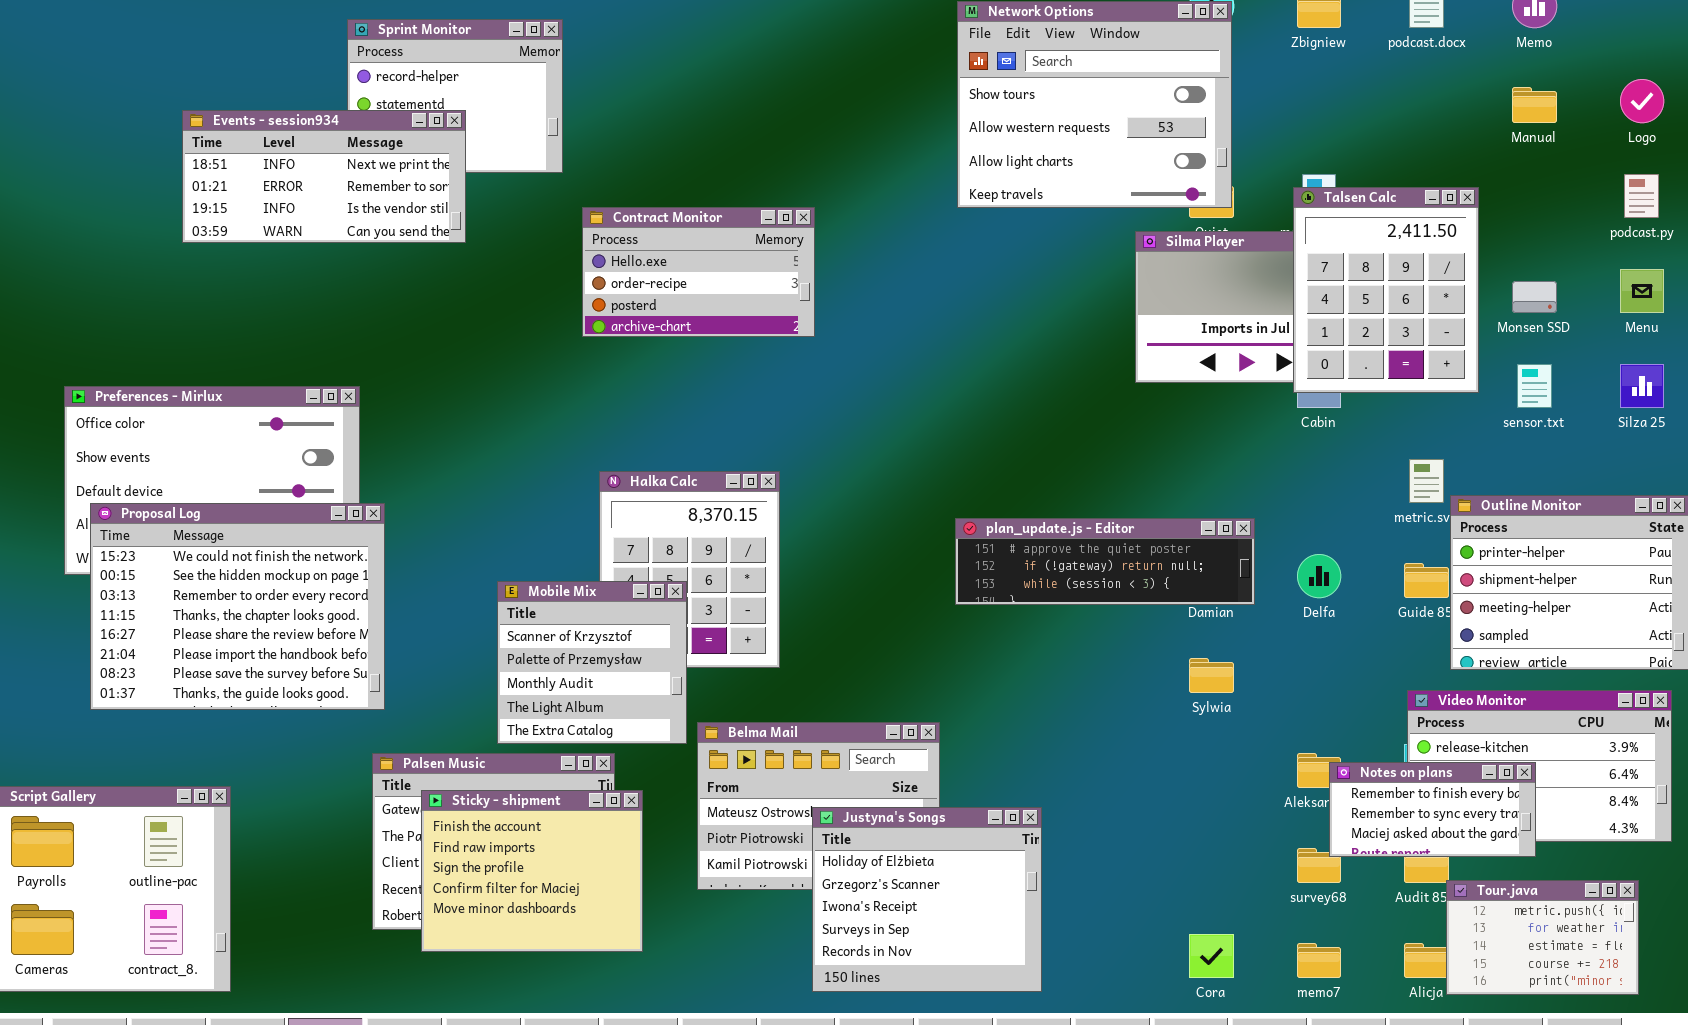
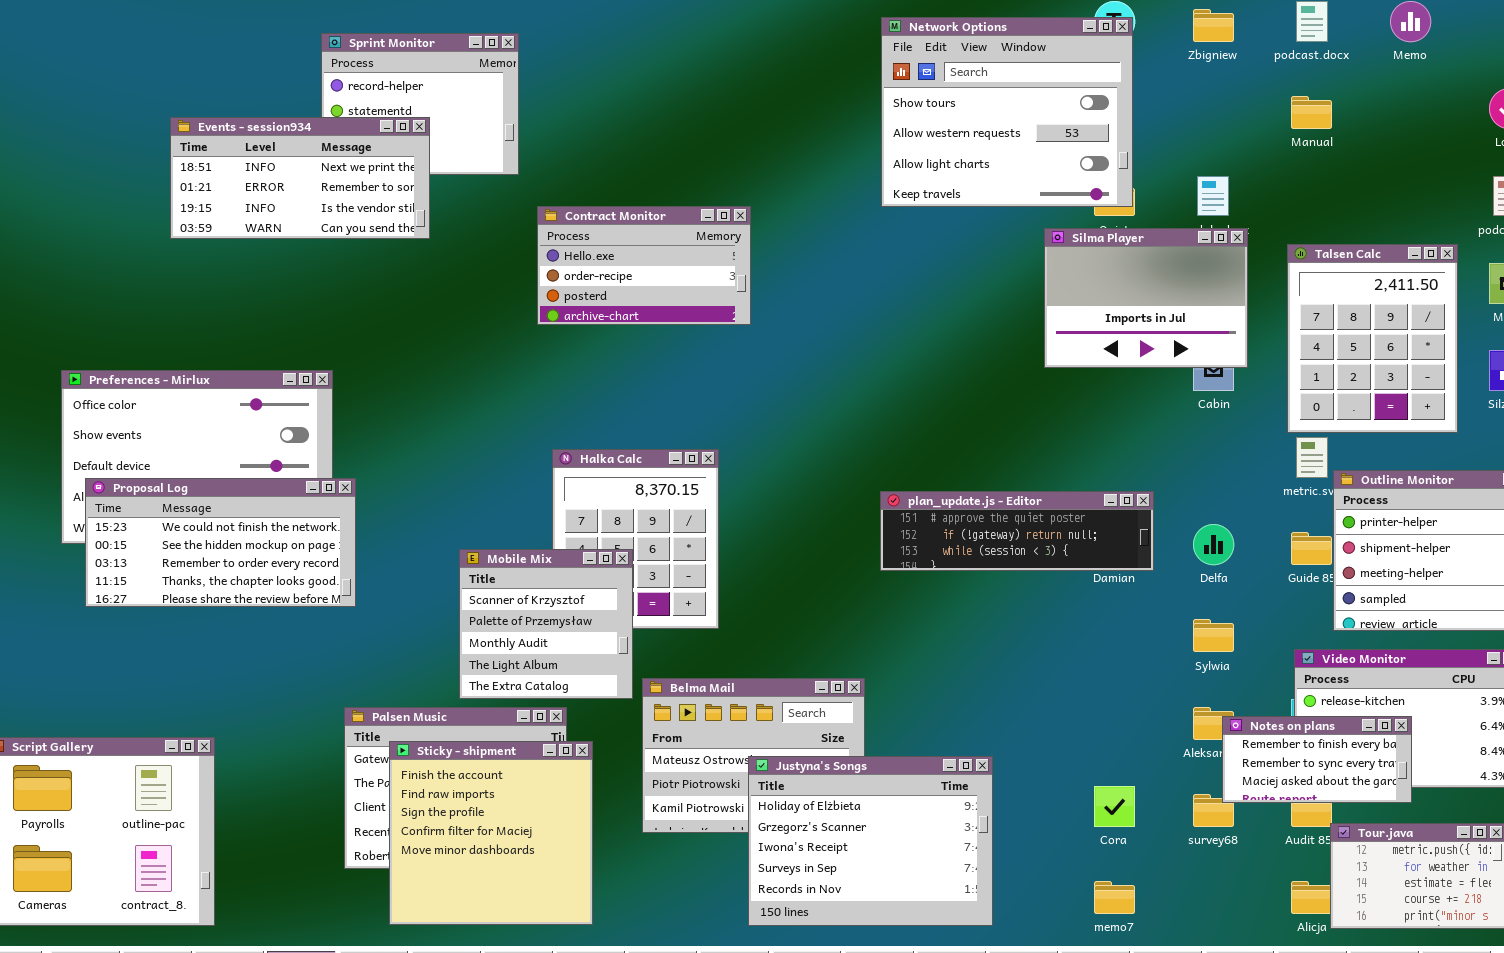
Manual: [1512,87,1557,123] -> [1291,96,1332,129], moved
Talsen Calc: [1293,187,1479,393] -> [1287,244,1458,433], moved
Proposal Log: [90,503,385,710] -> [85,478,356,607], resized
Sylwia: [1189,658,1234,693] -> [1193,619,1234,652], moved
Sticky - shipment: [421,790,643,952] -> [389,741,593,925], resized
Justyna's Songs: [812,807,1042,992] -> [748,756,993,926], resized
Cora: [1189,934,1234,978] -> [1094,786,1135,827], moved
memo7: [1297,943,1341,978] -> [1094,881,1135,914], moved

